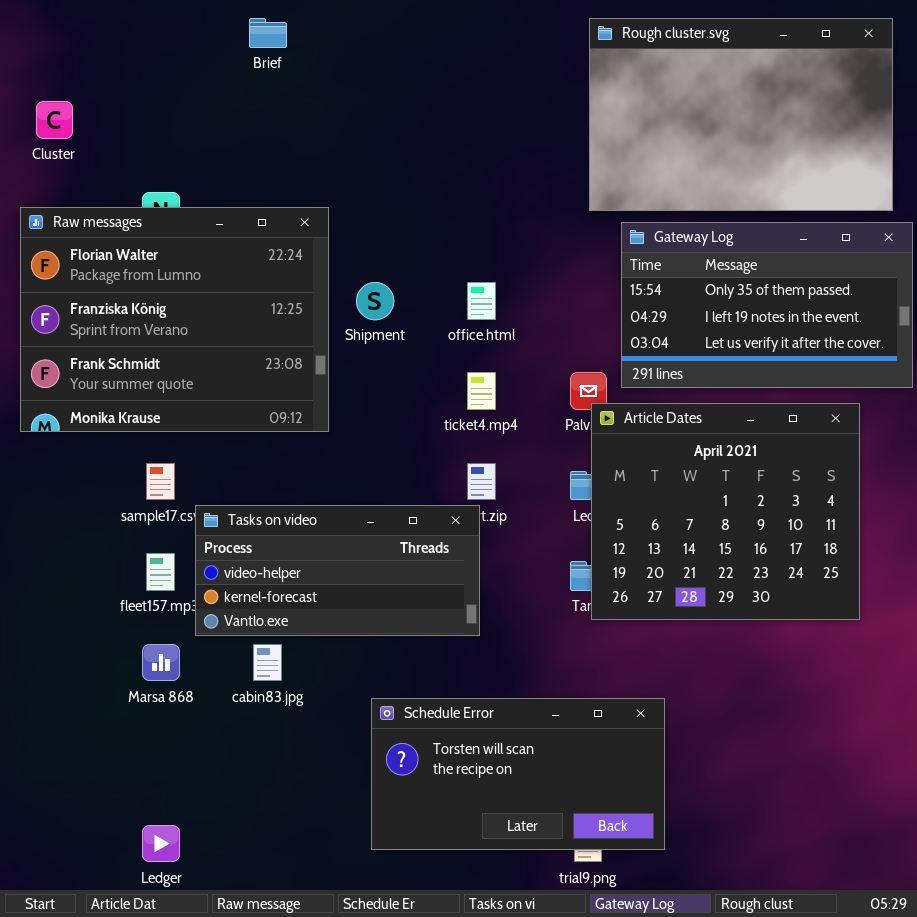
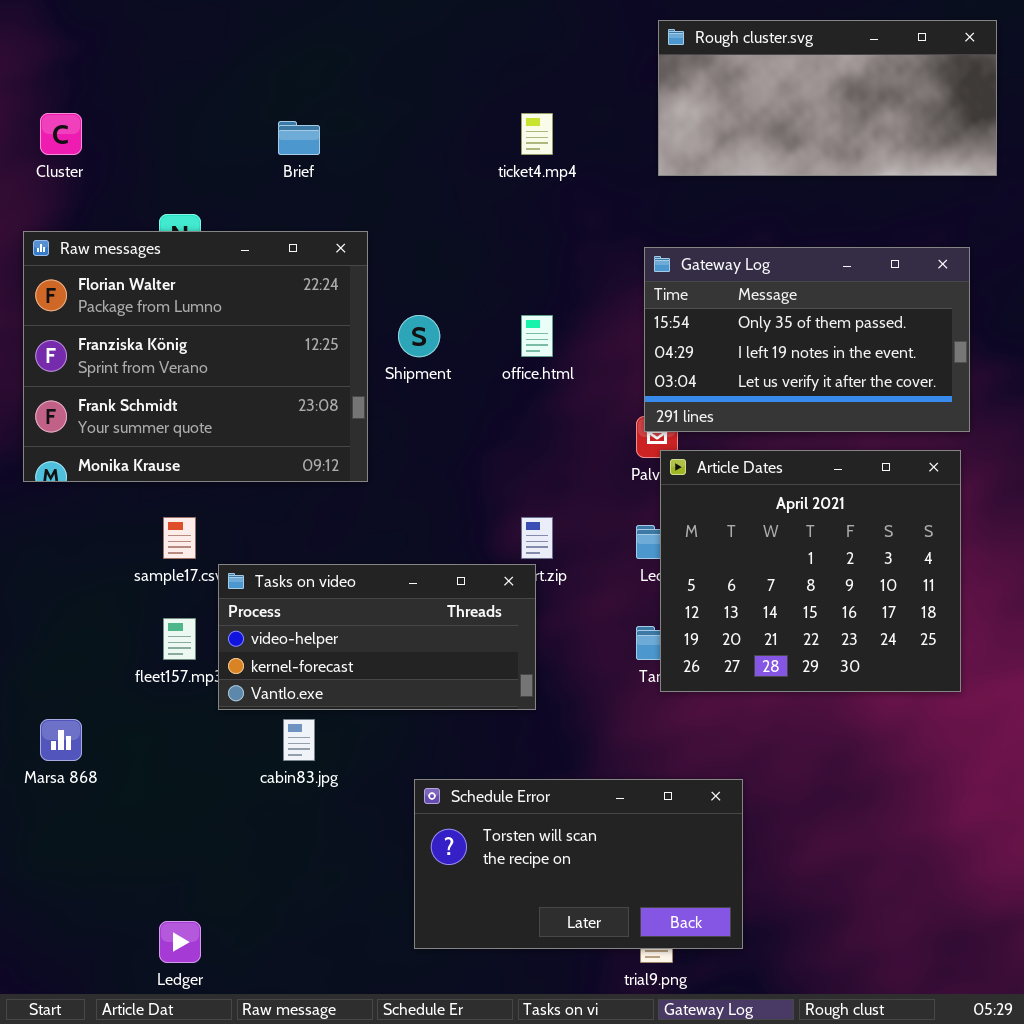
Brief: [249,18,287,48] -> [278,121,320,155], moved
Rough cluster.svg: [589,18,893,211] -> [658,20,997,176], resized
Gateway Log: [621,222,913,388] -> [644,247,970,432], moved
ticket4.mp4: [467,372,496,410] -> [521,113,553,155], moved
Marsa 868: [142,644,180,681] -> [40,719,82,761], moved

